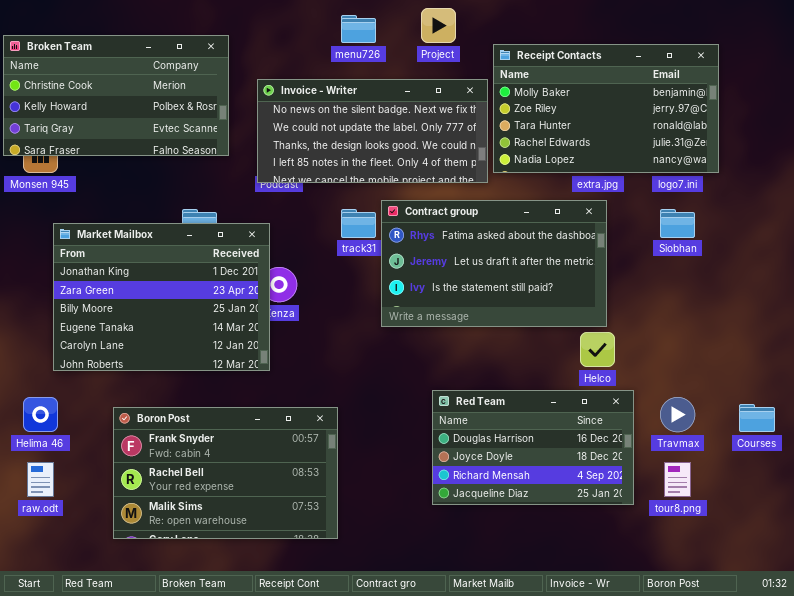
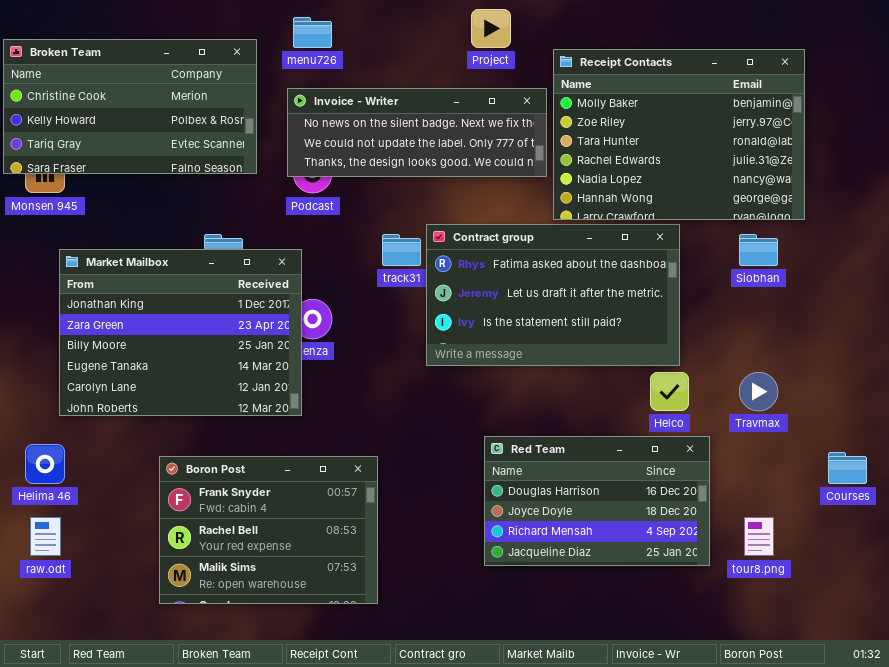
menu726: [341,15,376,43] -> [293,17,332,48], moved
Receipt Contacts: [493,44,719,173] -> [553,49,805,220], resized
Invoice - Writer: [257,79,488,183] -> [287,88,547,177], resized
Travmax: [660,397,695,432] -> [739,372,778,411], moved
Boron Post: [113,407,338,539] -> [159,456,378,604], resized

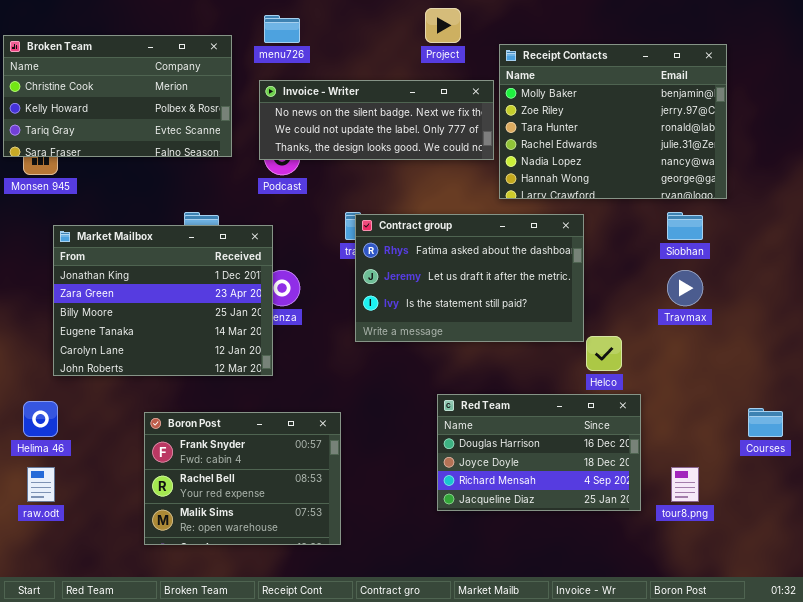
Contract group: [426,224,680,366] -> [355,214,584,342], moved
Travmax: [739,372,778,411] -> [667,270,703,306], moved

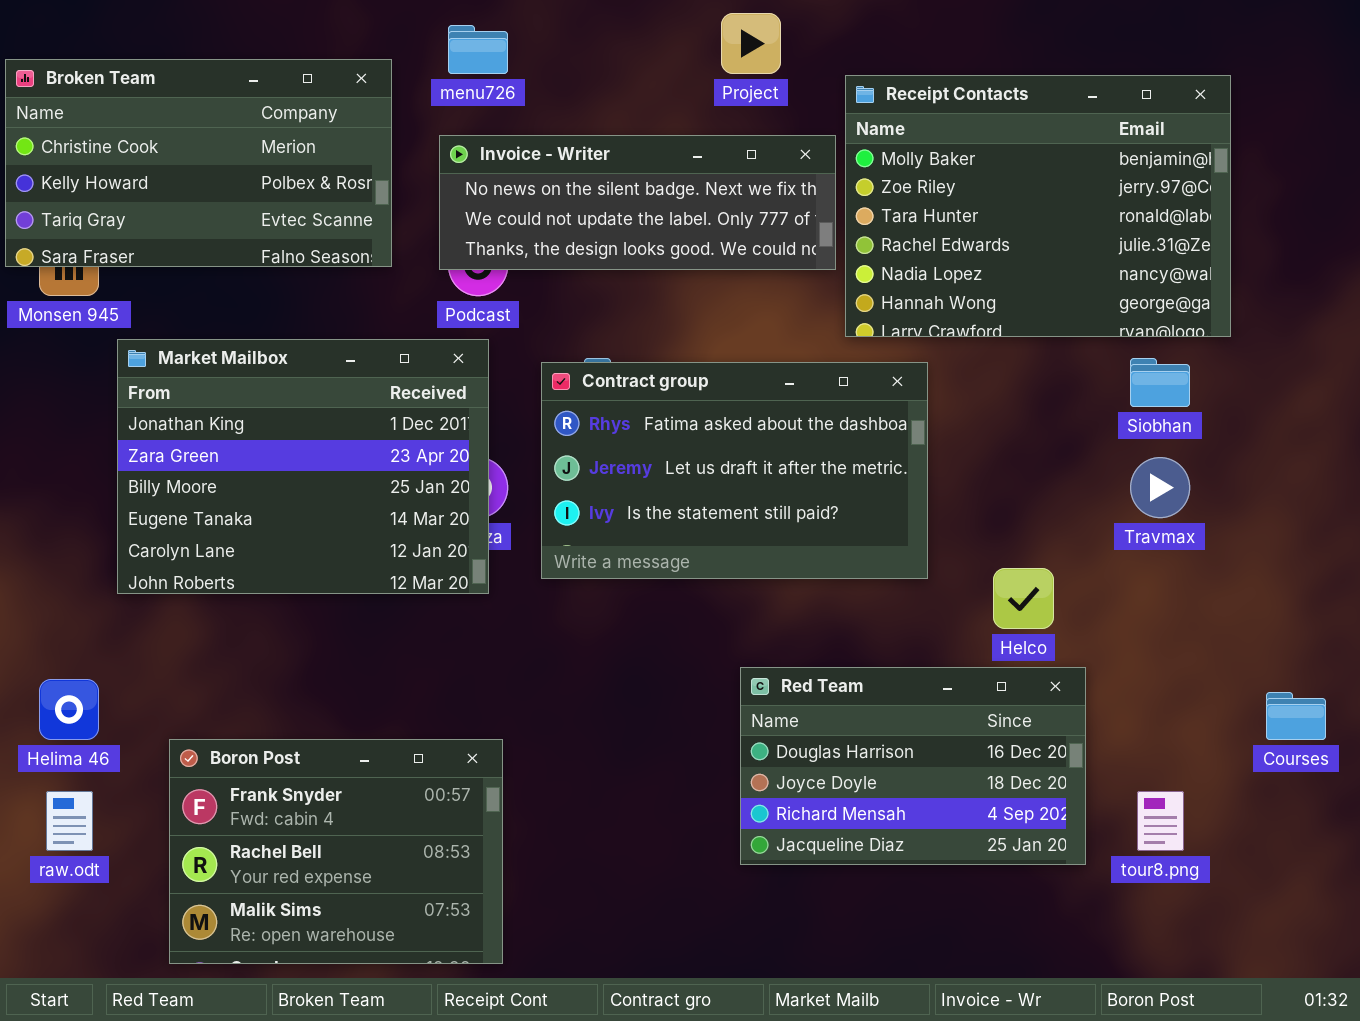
Contract group: [355,214,584,342] -> [541,362,928,579], moved
Market Mailbox: [53,225,273,376] -> [117,339,489,594], moved
Boron Post: [144,412,341,545] -> [169,739,503,964], moved

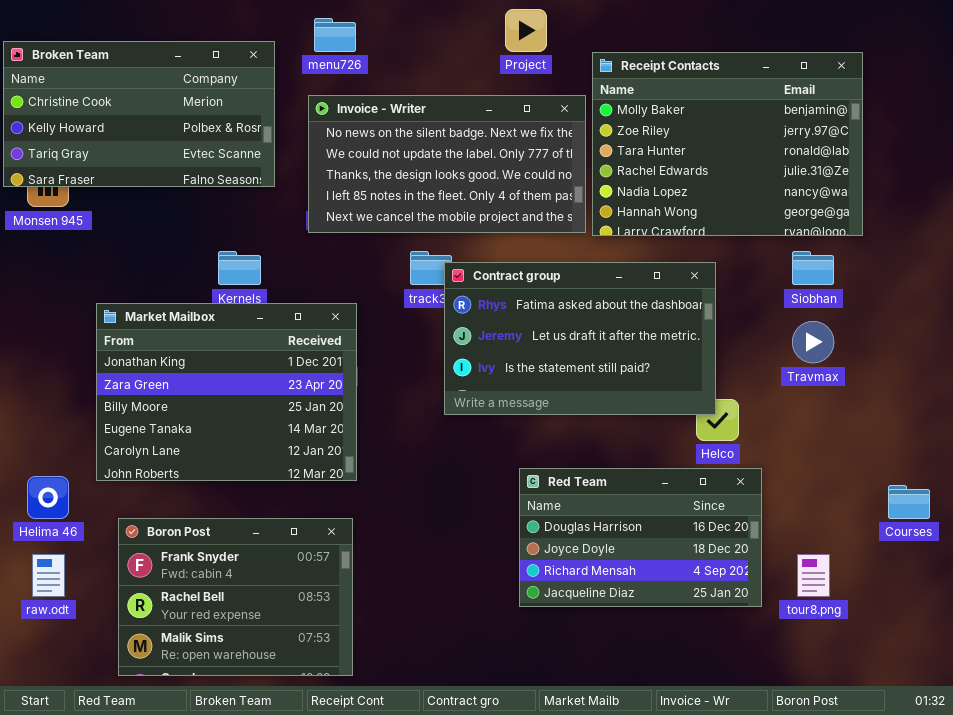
Invoice - Writer: [439,135,836,270] -> [308,95,586,233], resized
Market Mailbox: [117,339,489,594] -> [96,303,357,481], moved
Contract group: [541,362,928,579] -> [444,262,716,415], moved

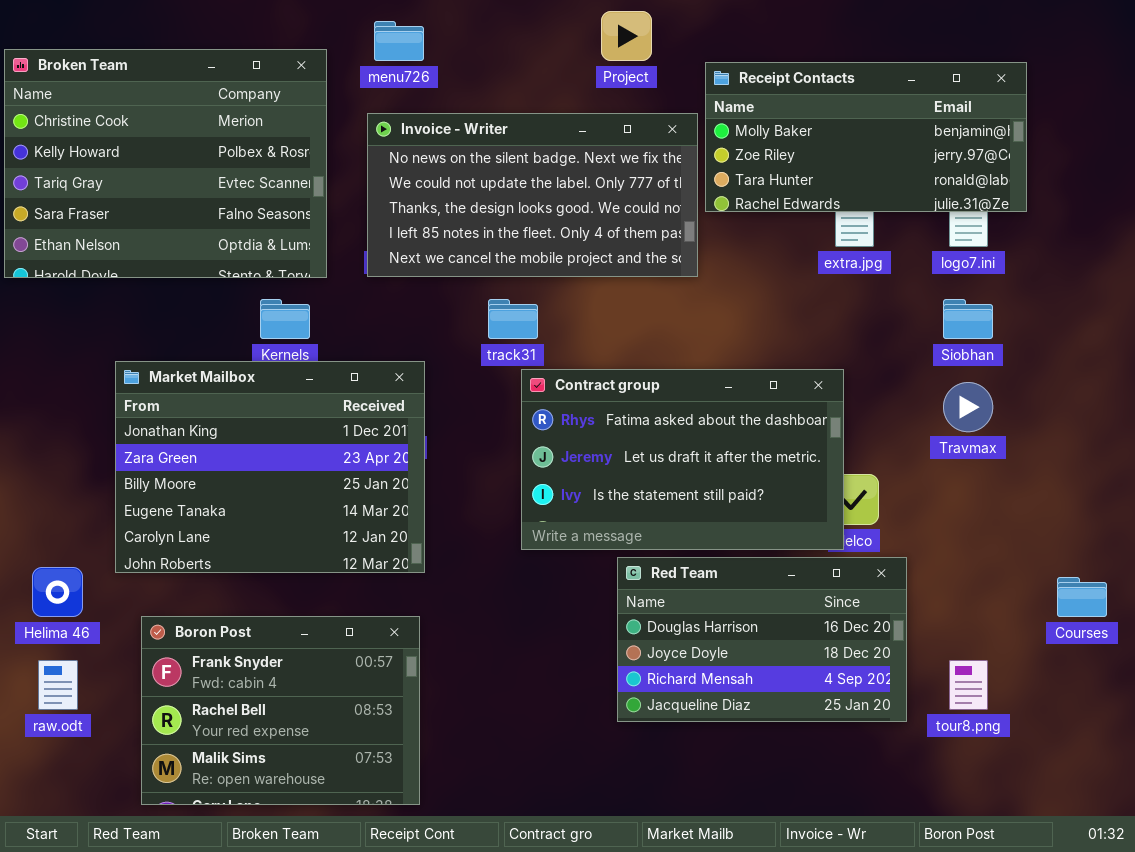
Broken Team: [3,41,275,187] -> [4,49,327,278], resized
Receipt Contacts: [592,52,863,236] -> [705,62,1027,212], resized
Contract group: [444,262,716,415] -> [521,369,844,550], moved

